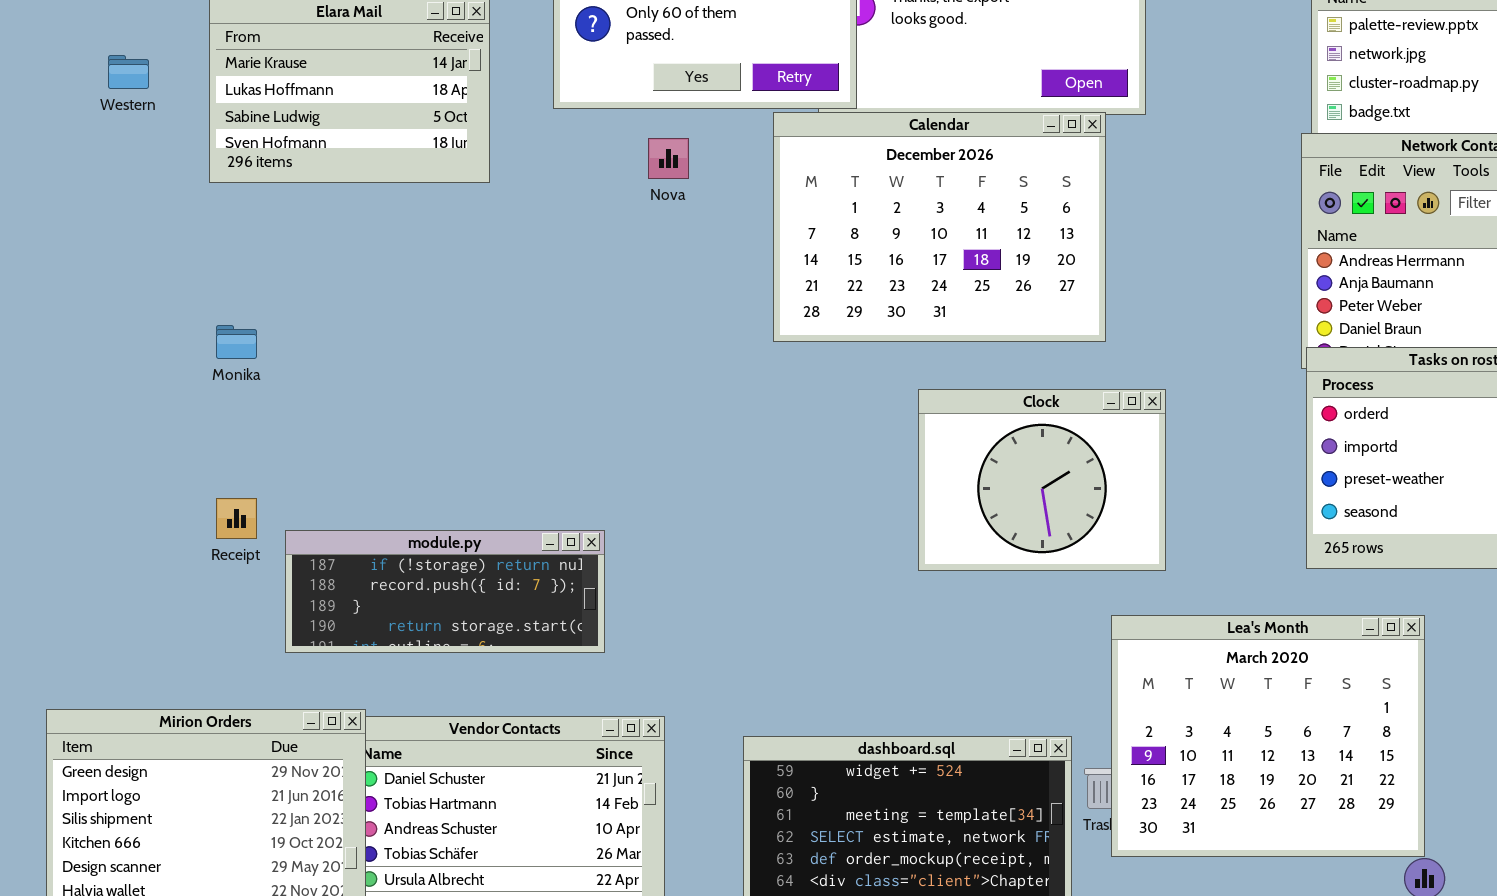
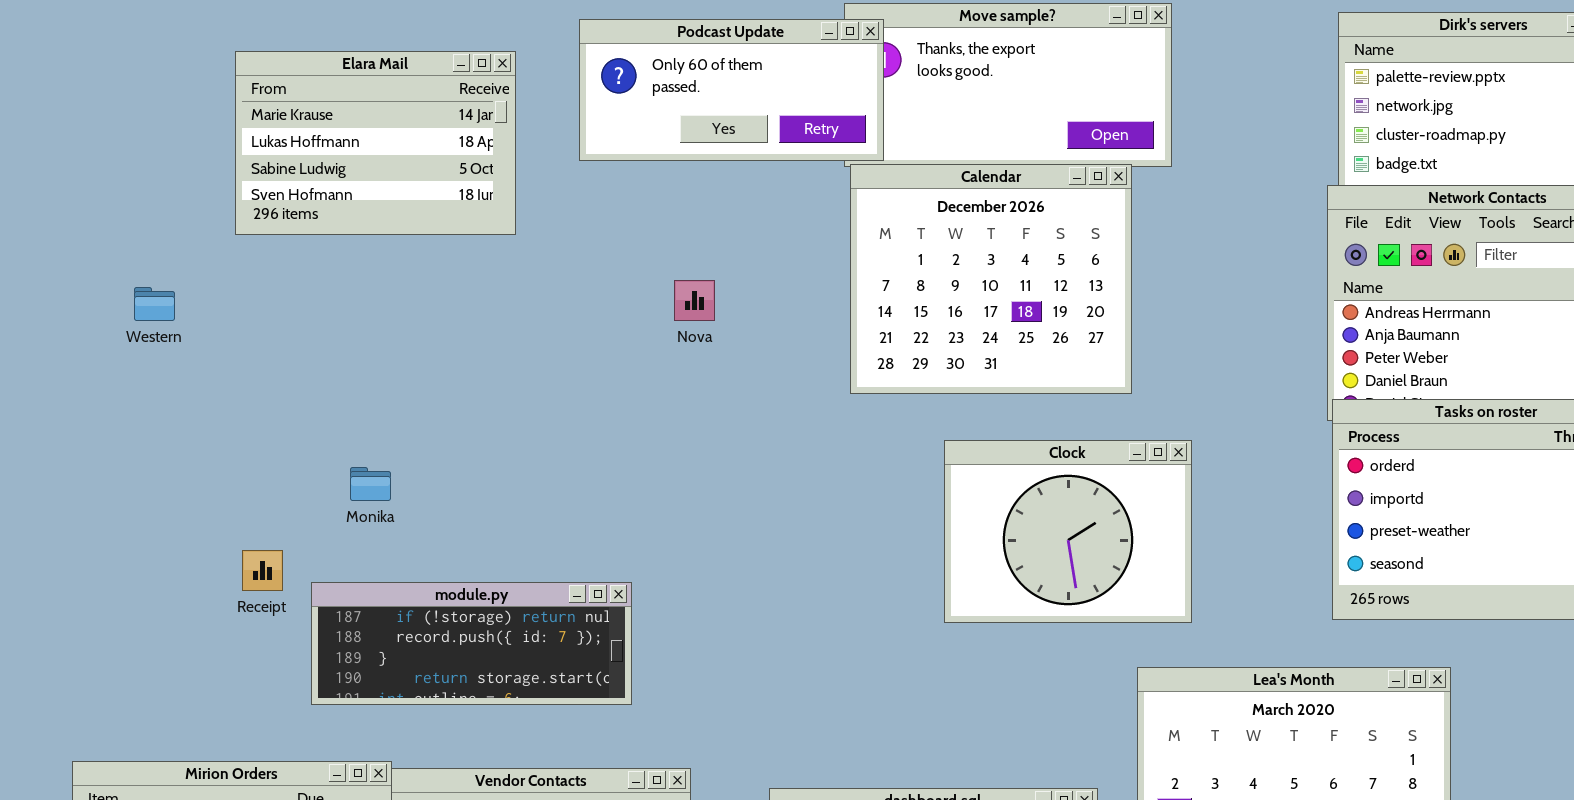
Western: [108,55,149,89] -> [134,287,175,321], moved
Calendar: [773,112,1106,342] -> [850,164,1132,394], resized
Nova: [648,138,689,179] -> [674,280,715,321], moved
Monika: [216,325,257,359] -> [350,467,391,501], moved

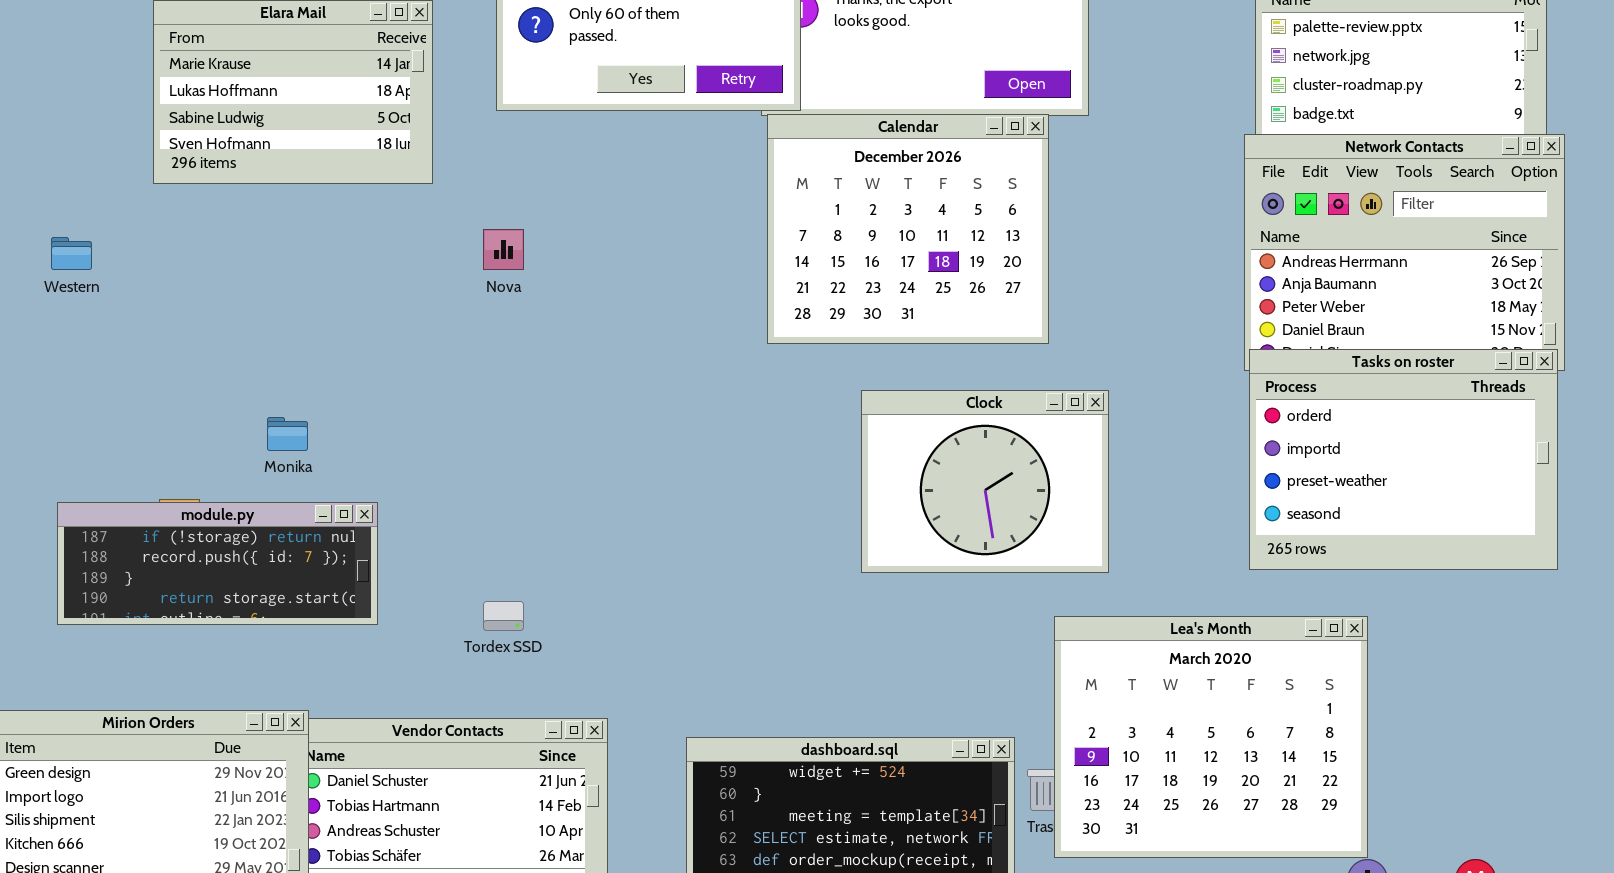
Nova: [674,280,715,321] -> [483,229,524,270], moved
module.py: [311,582,632,705] -> [57,502,378,625], moved

